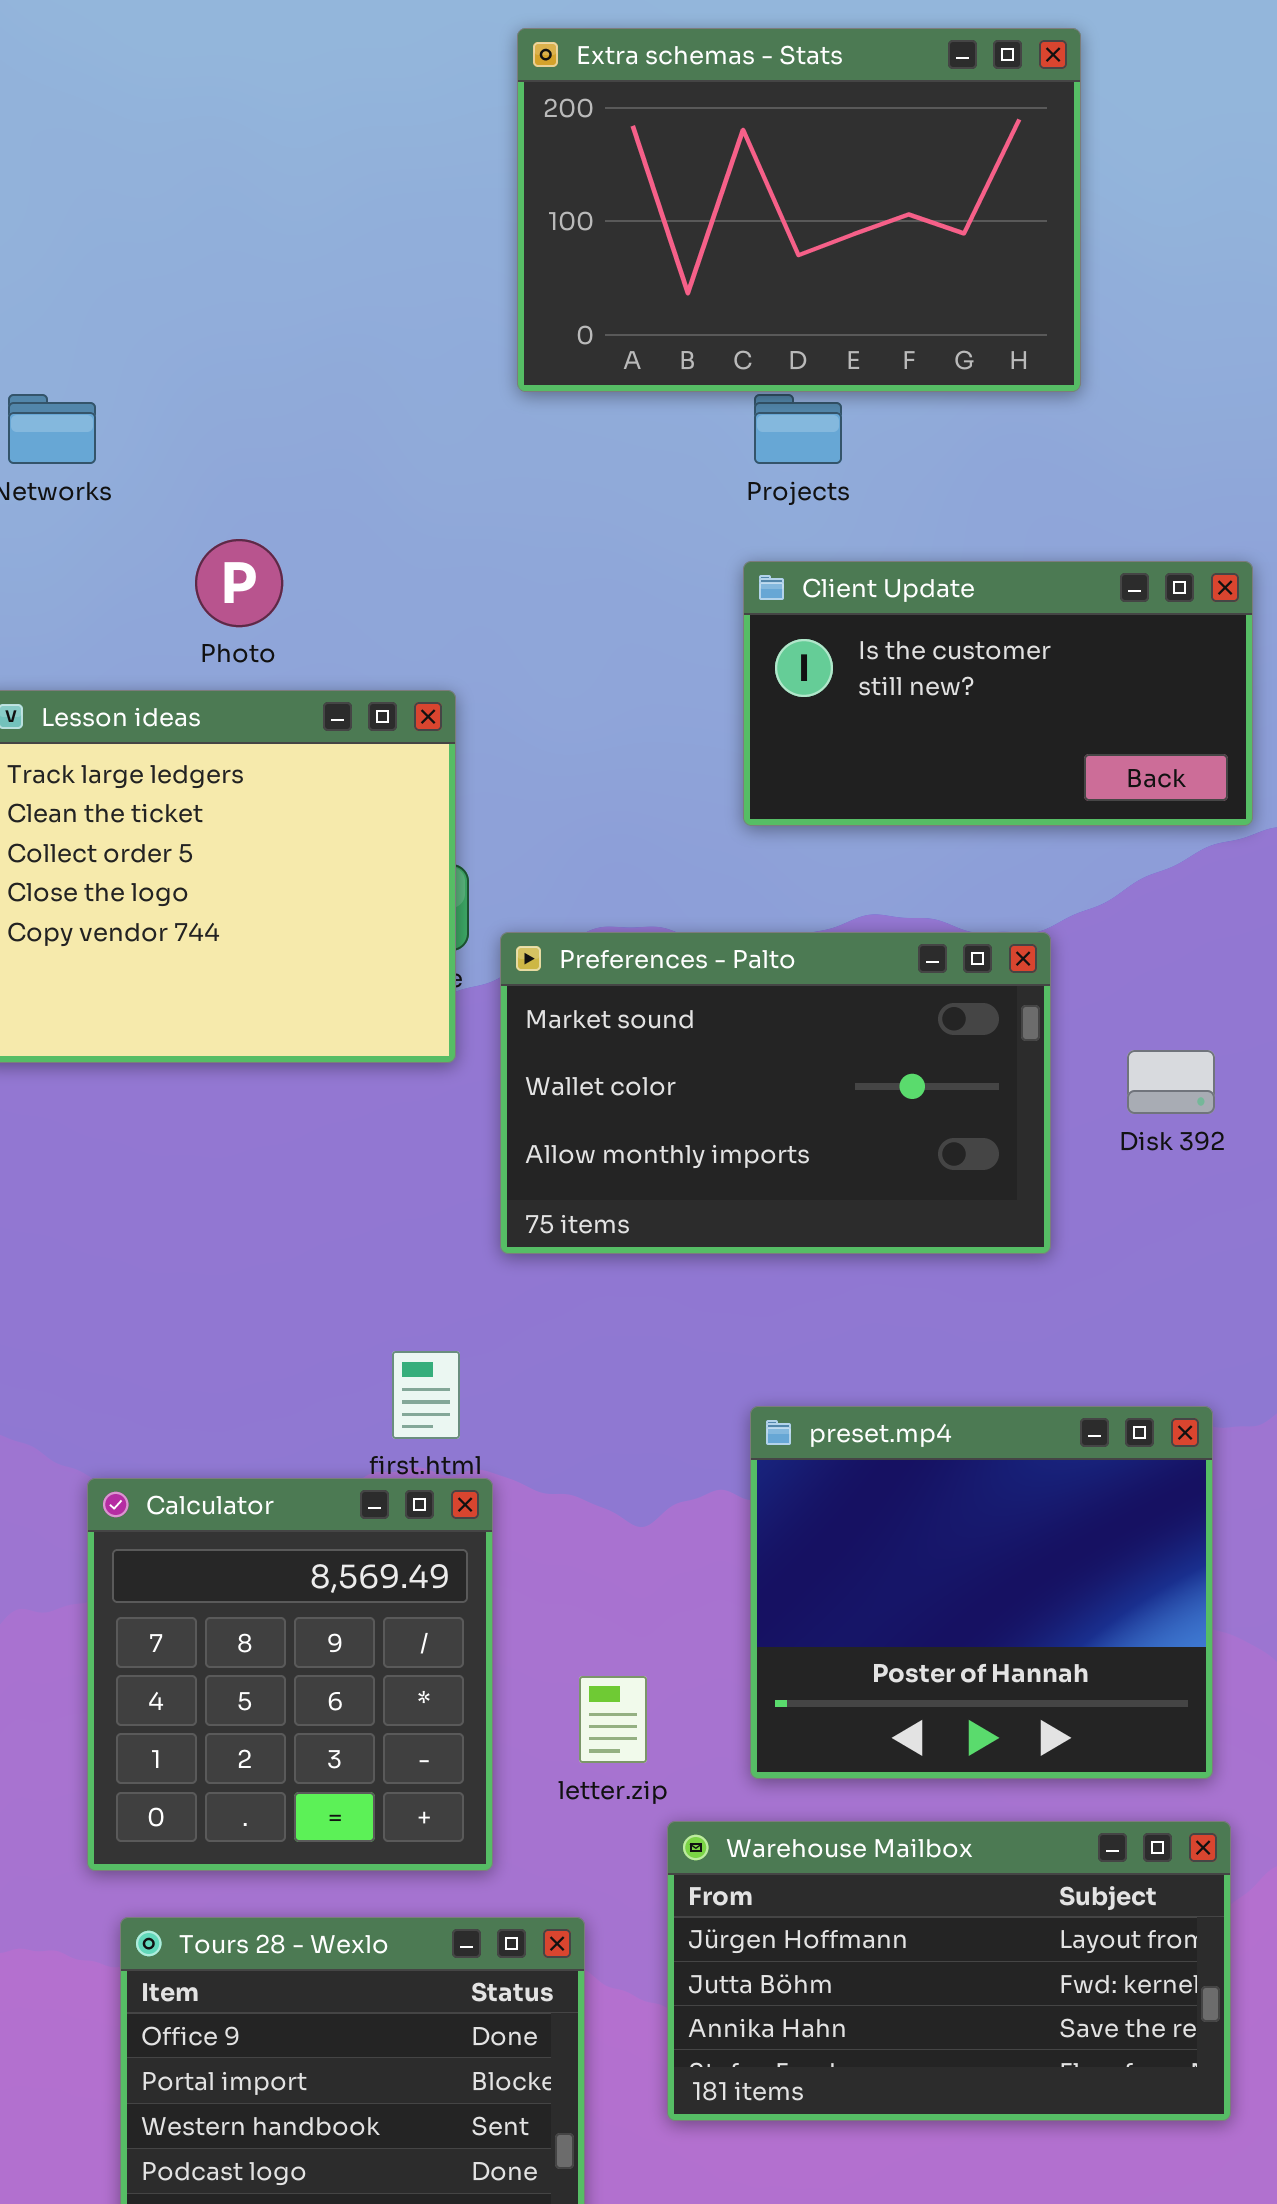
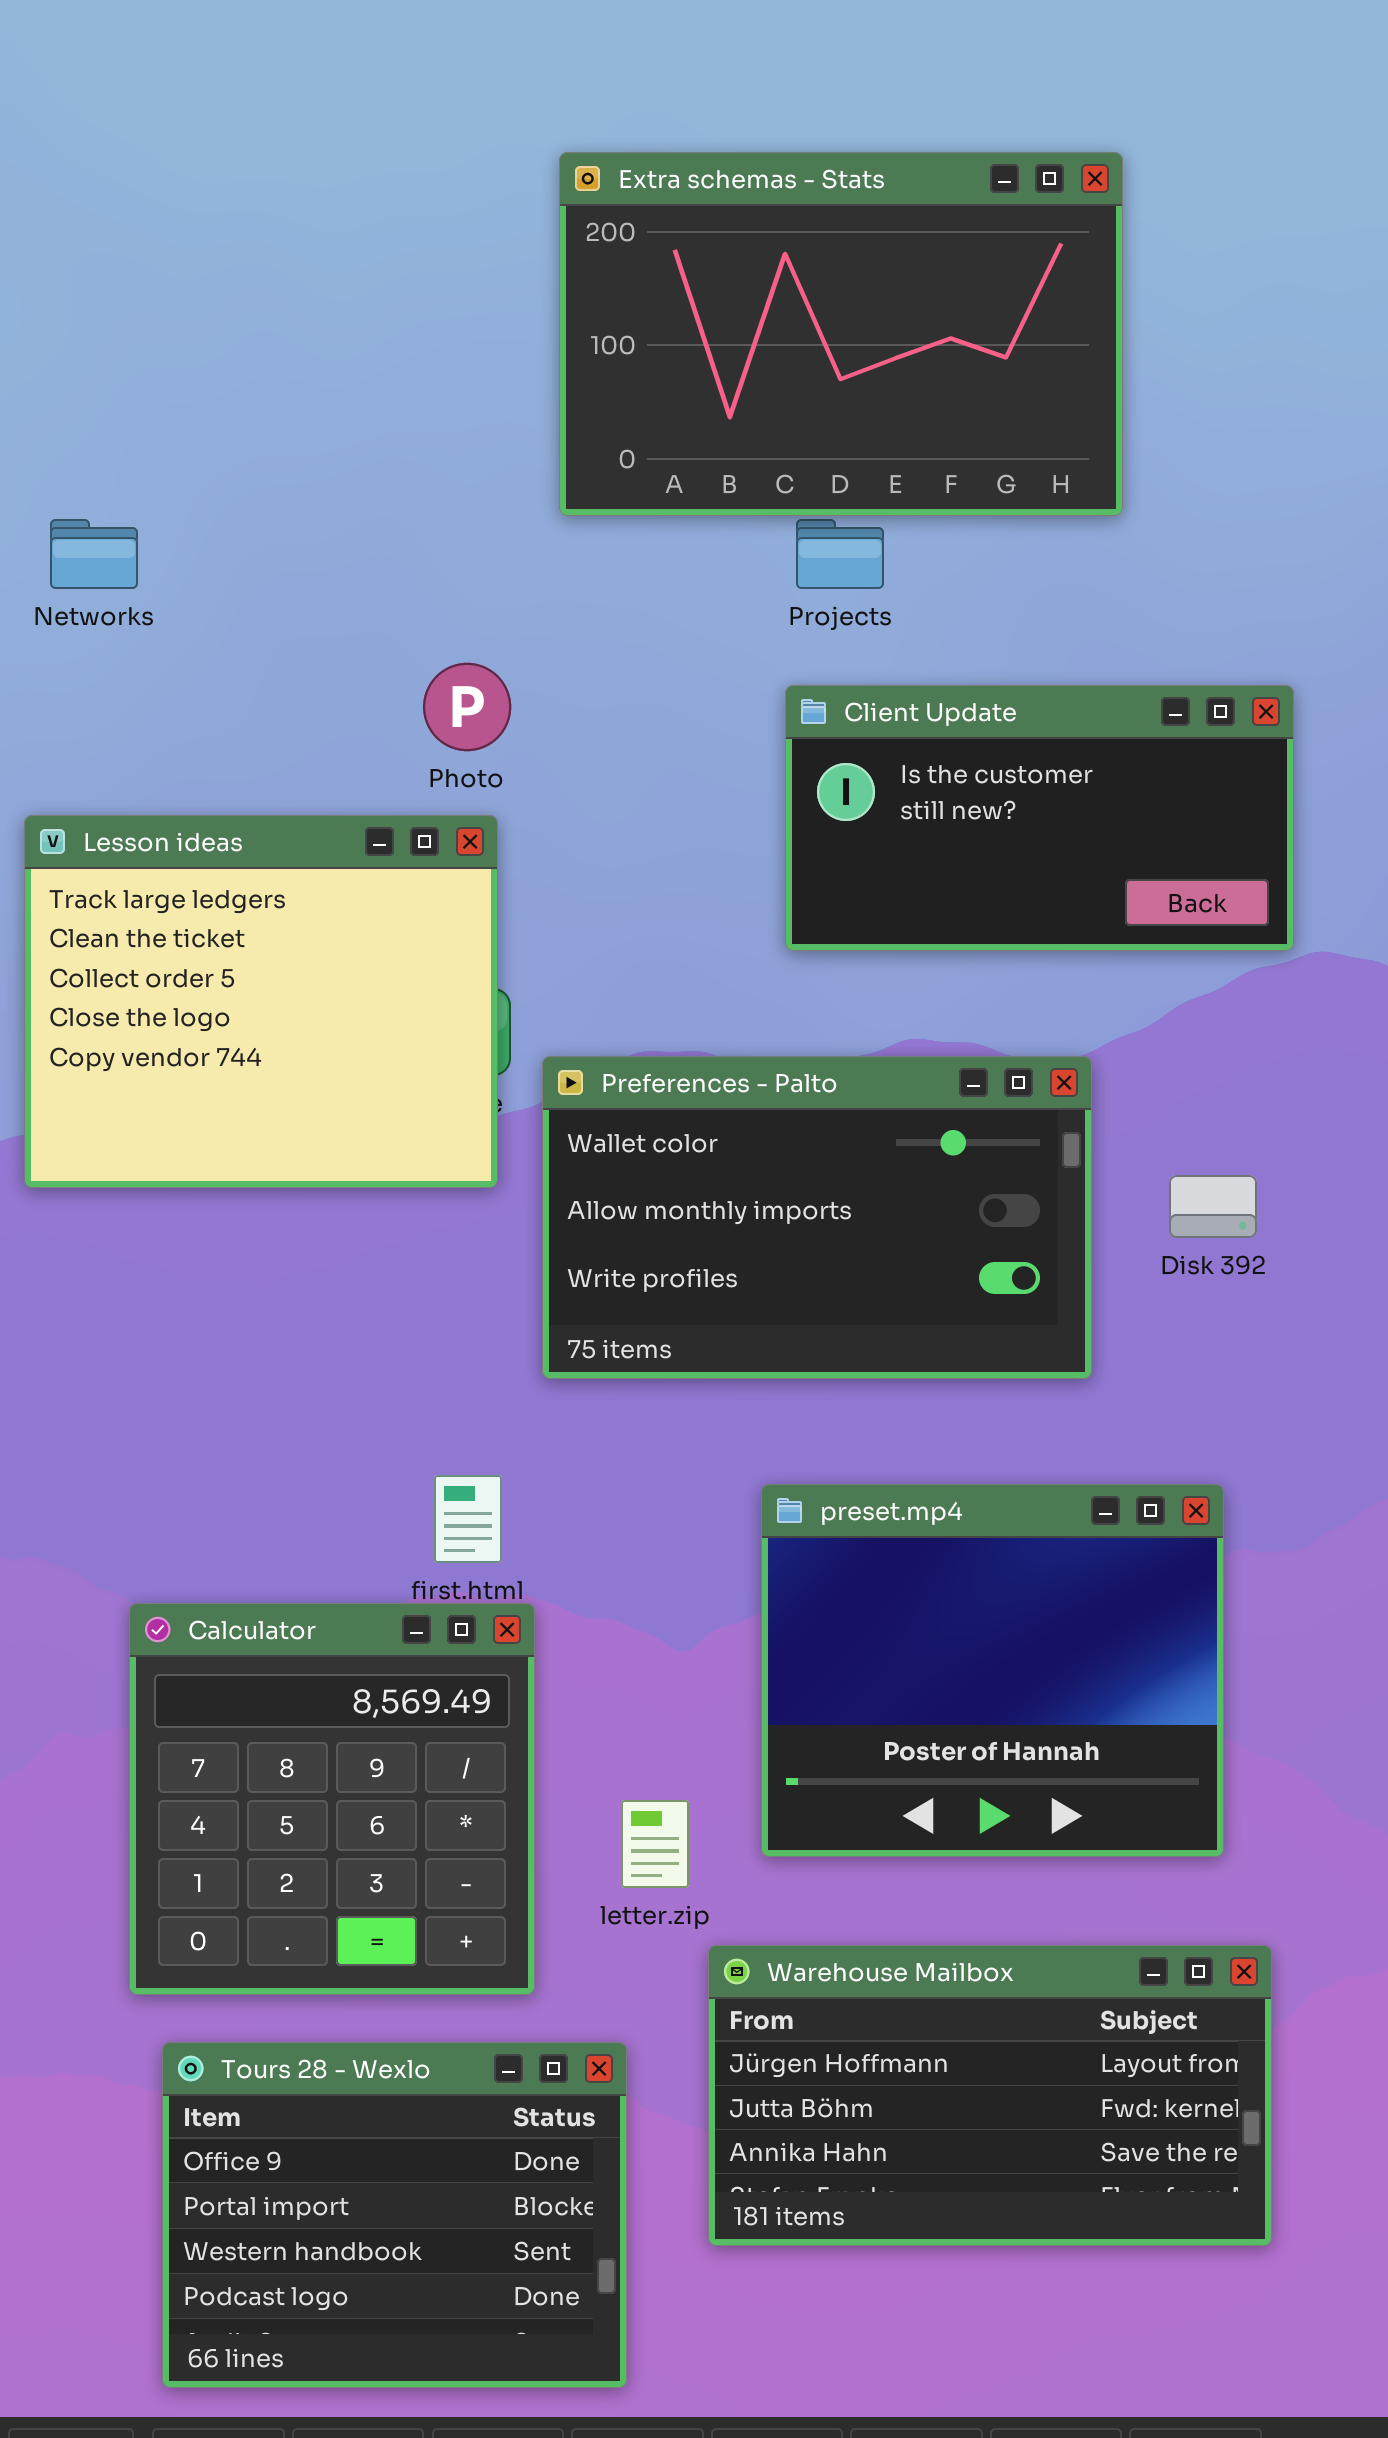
Photo: [195,539,283,627] -> [423,663,511,751], moved
Preferences - Palto: [500,932,1051,1254] -> [542,1056,1092,1379], scrolled down 1 row
preset.mp4: [750,1406,1213,1779] -> [761,1484,1224,1857], moved

